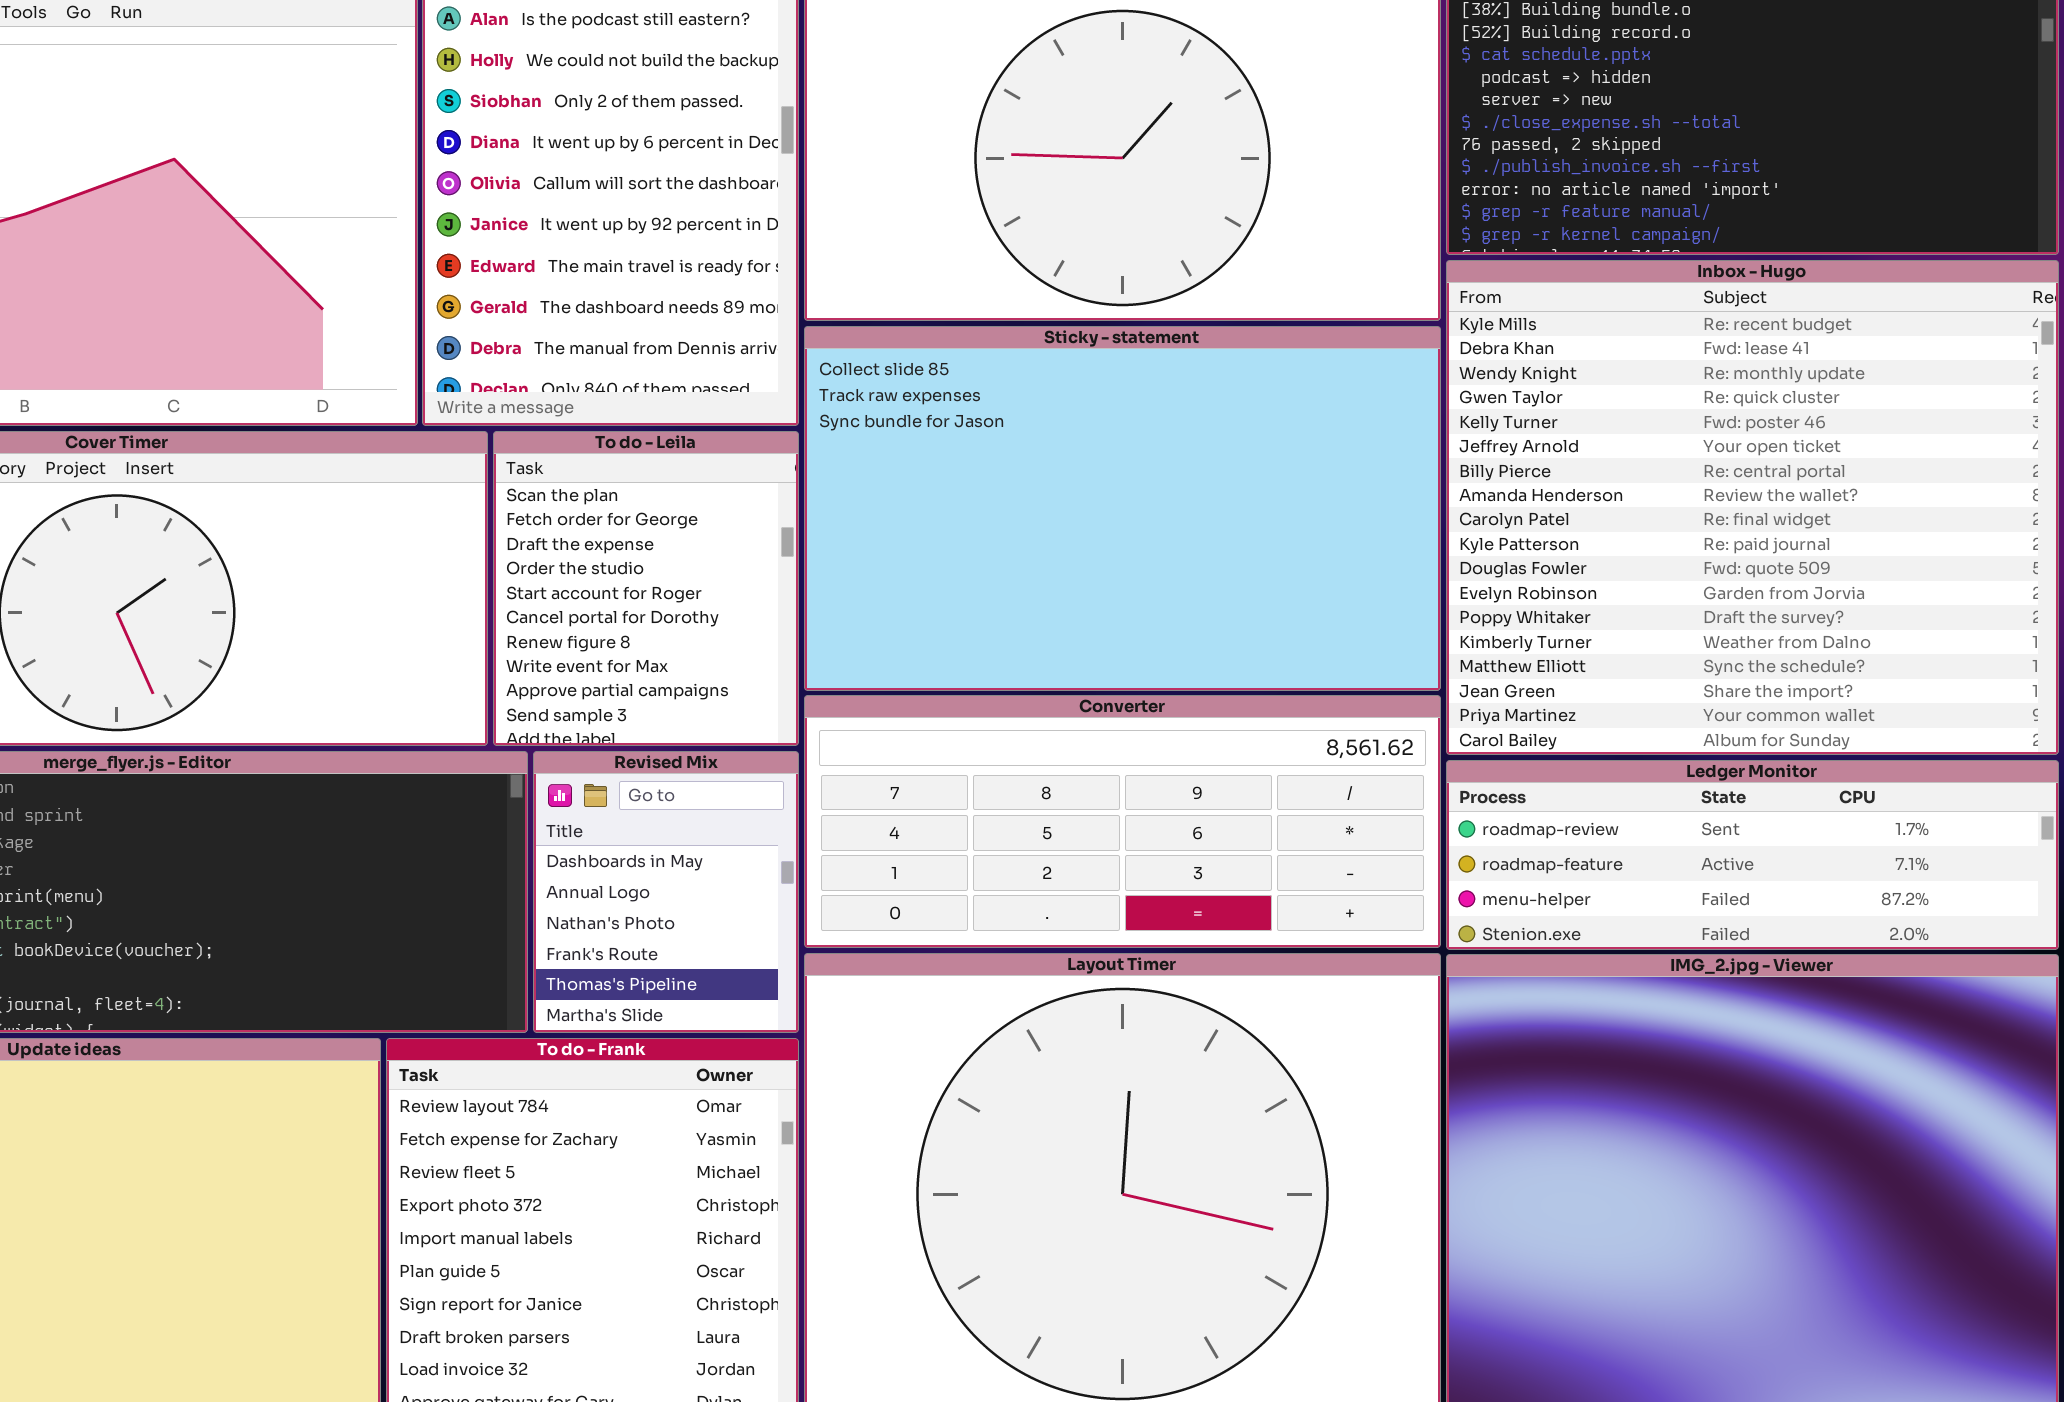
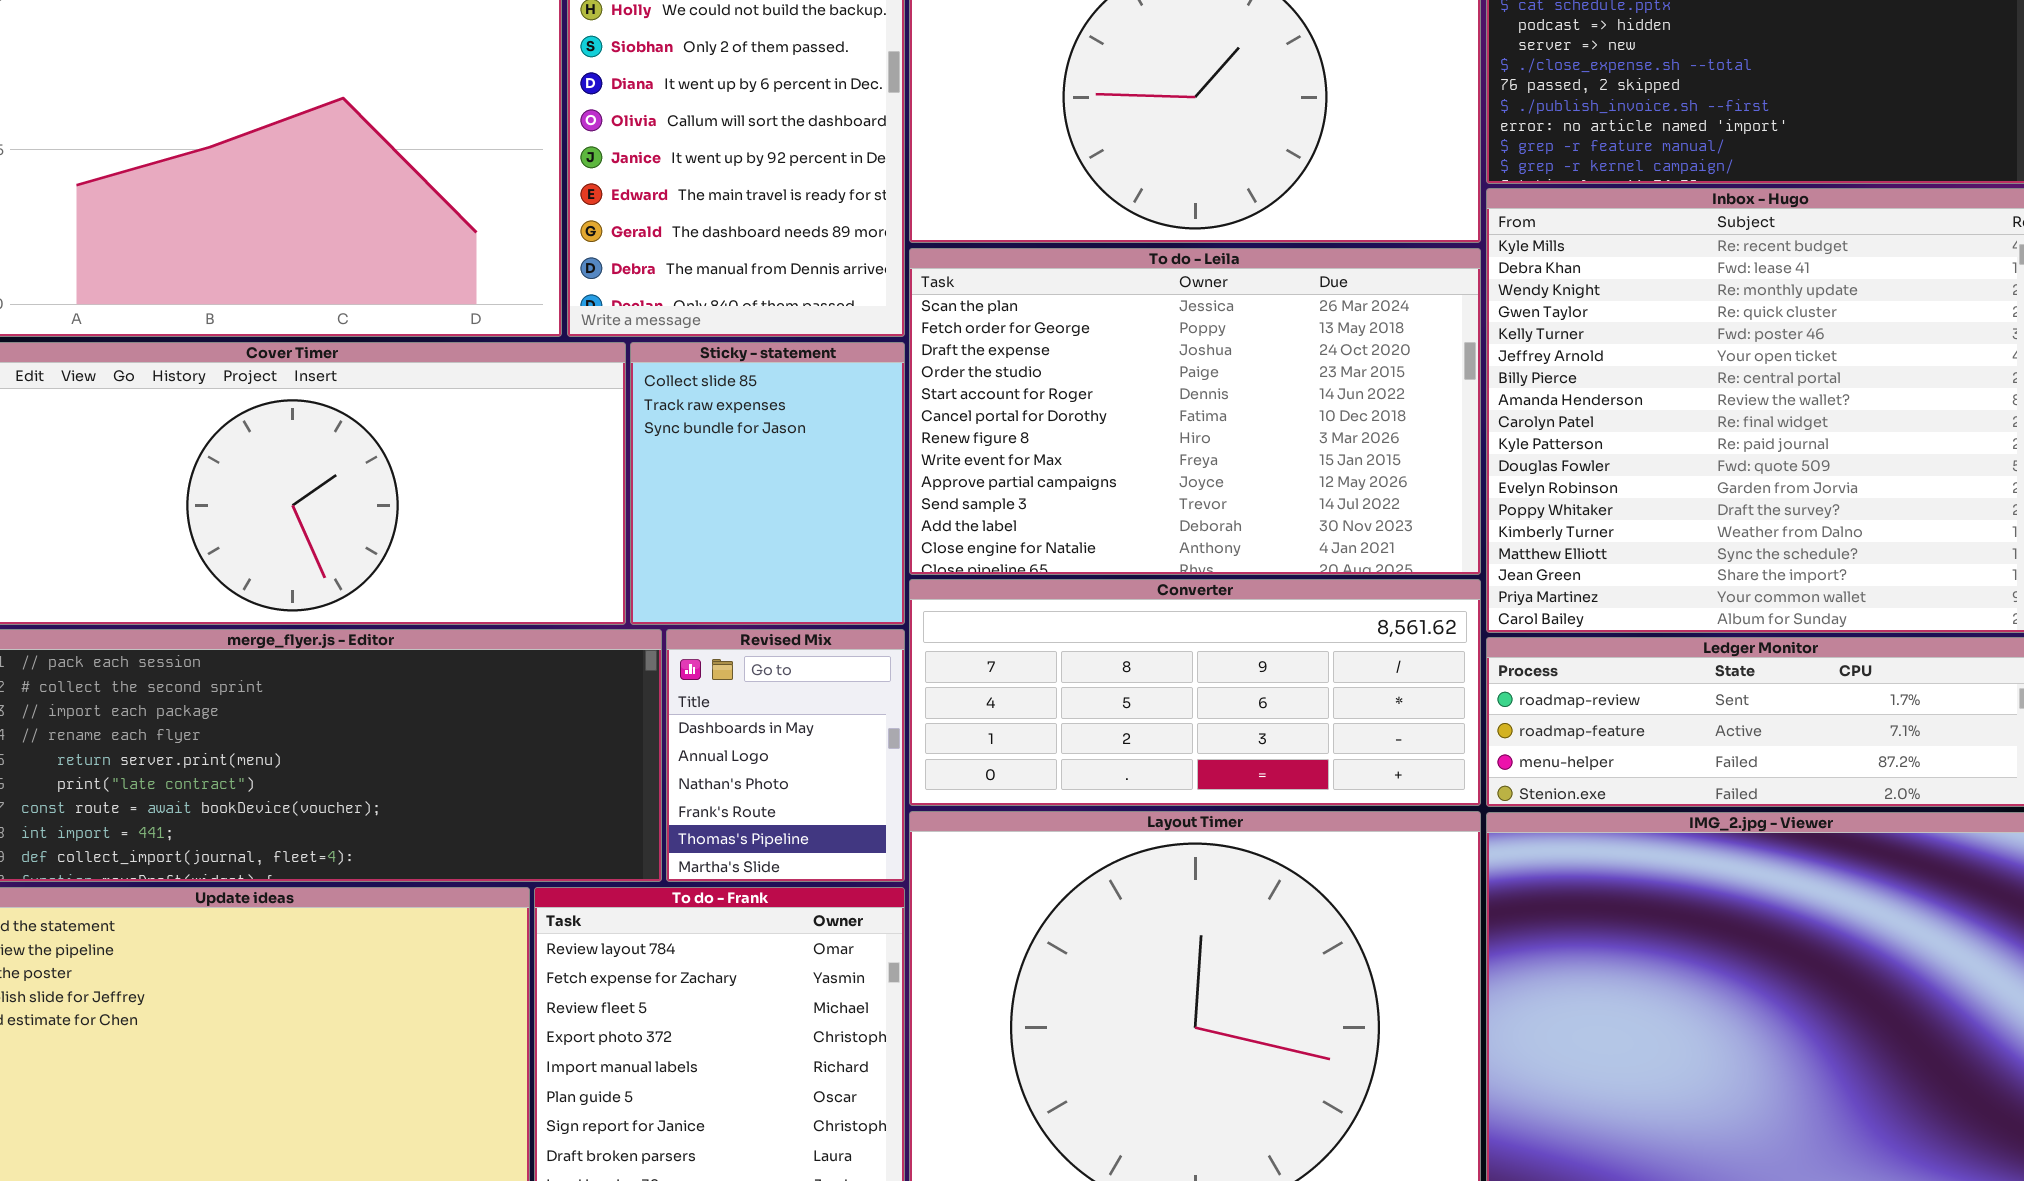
Sticky - statement: [804,326,1441,691] -> [630,342,905,625], moved, resized
To do - Leila: [493,431,799,746] -> [909,248,1481,575], moved, resized

